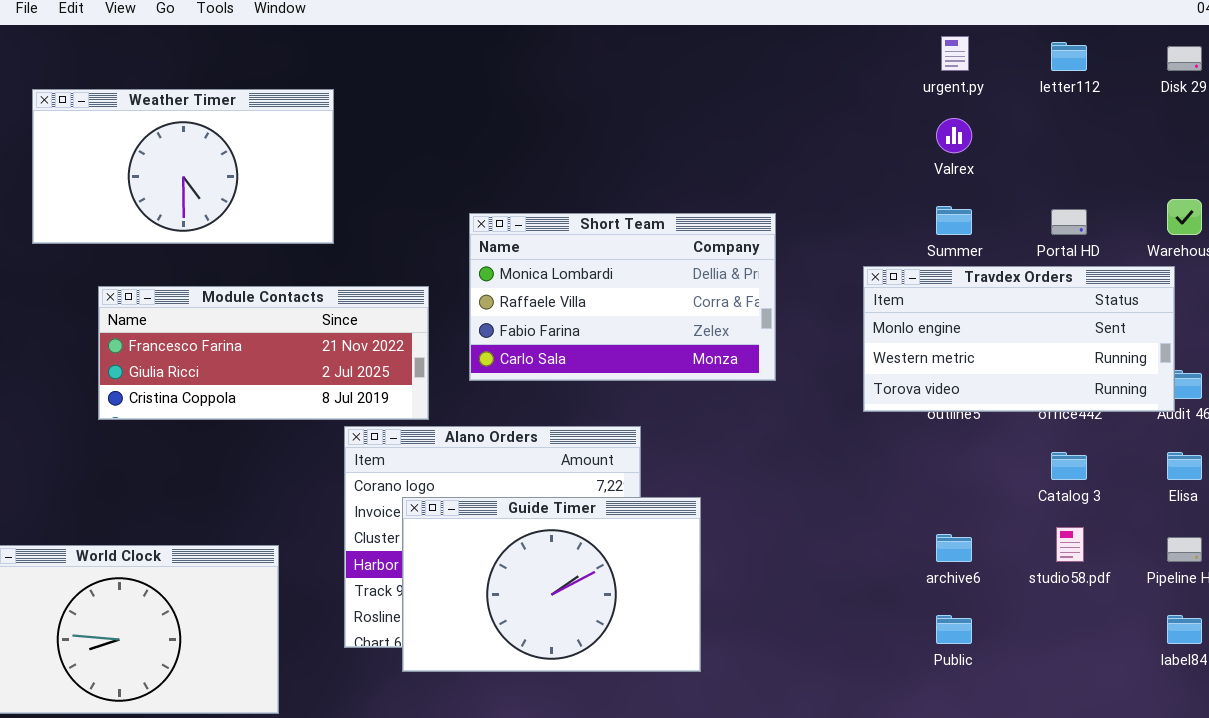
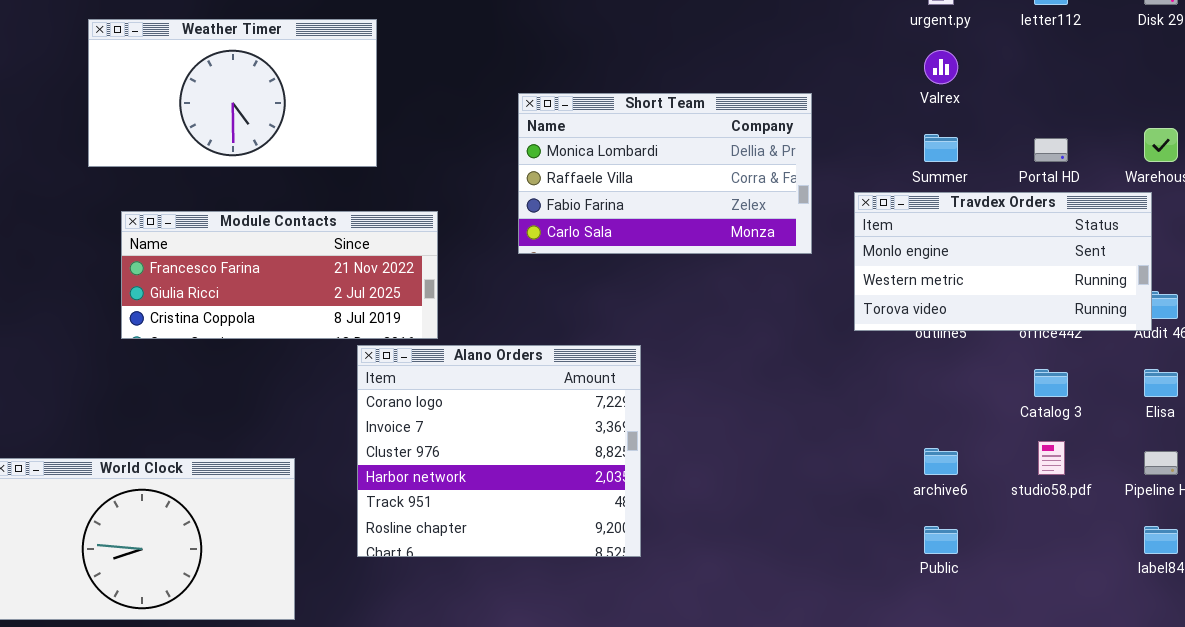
Weather Timer: [32,89,334,244] -> [88,19,377,167], moved
Short Team: [469,213,776,381] -> [518,93,812,254], moved
Guide Timer: [402,497,701,672] -> none, closed

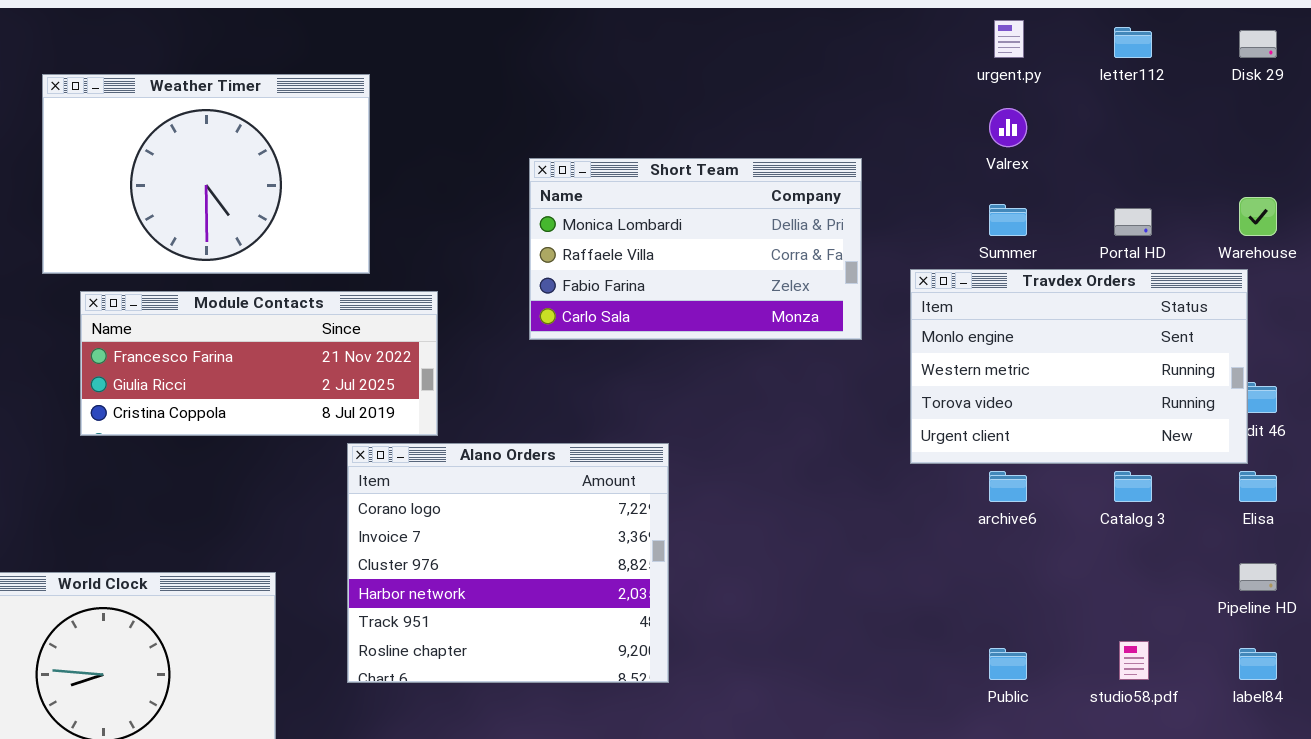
Weather Timer: [88,19,377,167] -> [42,74,370,274], resized
Travdex Orders: [854,192,1152,331] -> [910,269,1248,464], resized
studio58.pdf: [1038,441,1065,475] -> [1119,641,1149,680], moved
archive6: [924,448,958,475] -> [989,471,1027,502], moved

